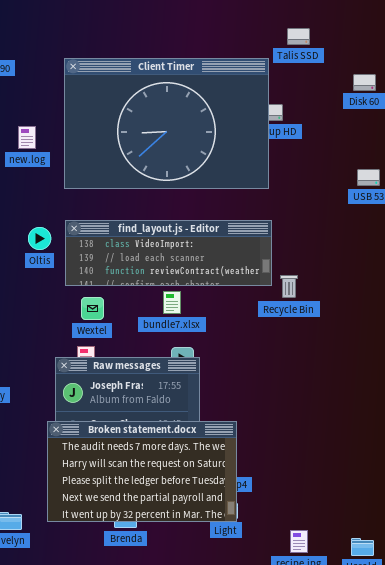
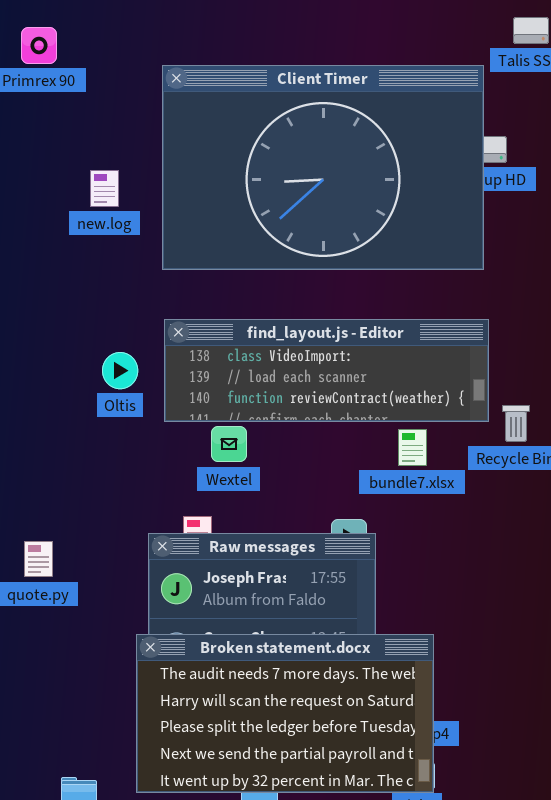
Oltis: [28,227,51,250] -> [102,352,138,389], moved
bundle7.xlsx: [163,291,181,314] -> [398,429,427,466], moved
Wextel: [81,297,104,320] -> [211,426,247,462], moved

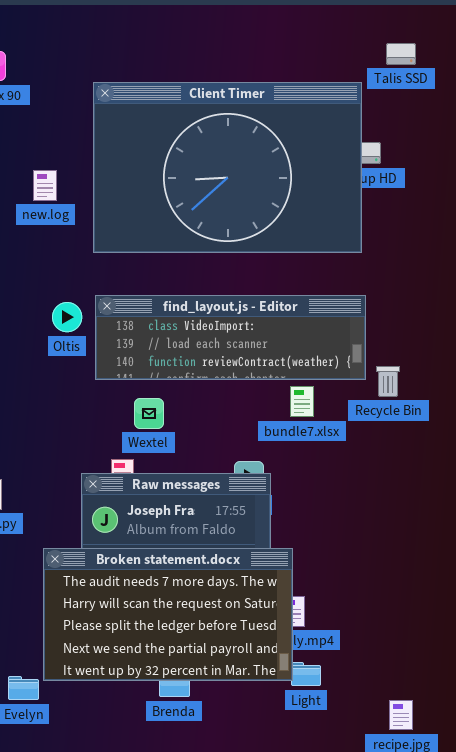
Oltis: [102,352,138,389] -> [52,302,82,332], moved
Wextel: [211,426,247,462] -> [134,398,164,429], moved
Broken statement.docx: [136,634,434,793] -> [43,548,293,681], moved

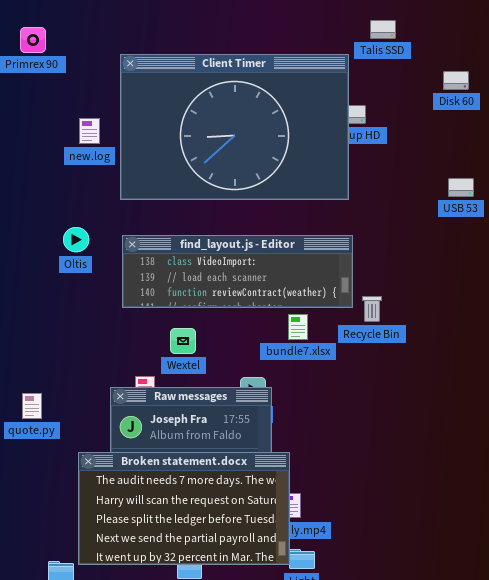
new.log: [33,170,57,201] -> [79,118,100,144], moved
Oltis: [52,302,82,332] -> [63,227,89,252], moved
Wextel: [134,398,164,429] -> [170,328,196,354], moved

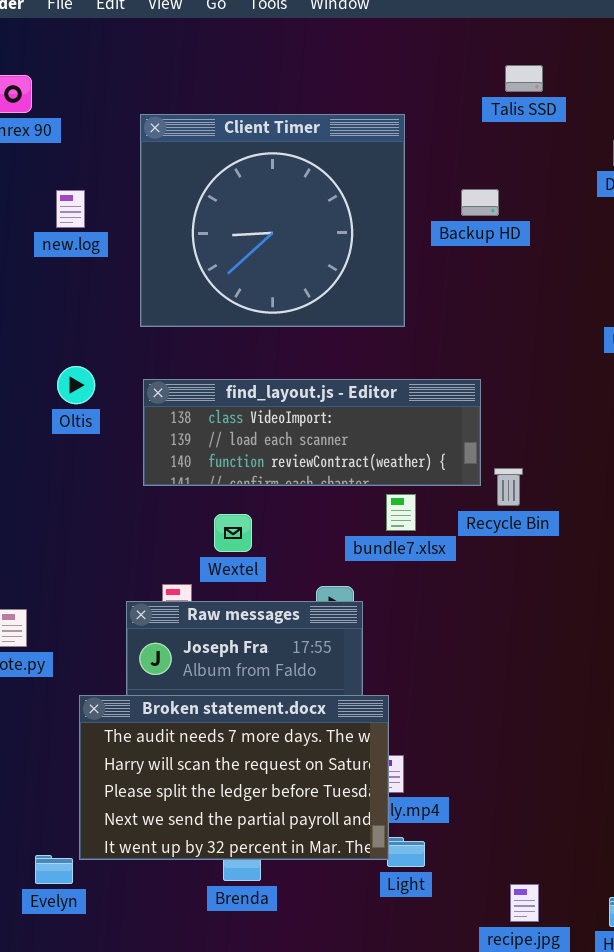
Client Timer: [120,54,349,200] -> [140,114,405,327], resized
new.log: [79,118,100,144] -> [56,190,85,228], moved

